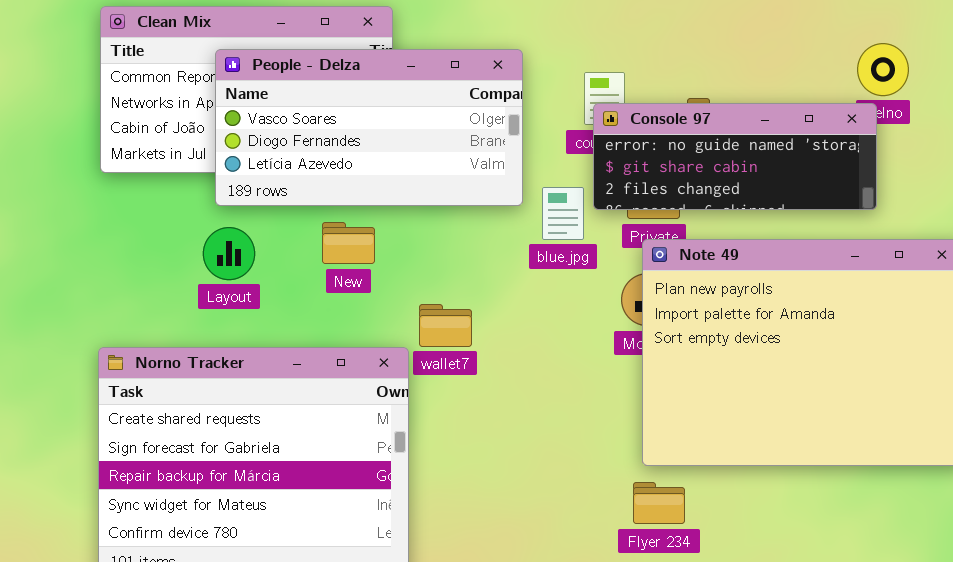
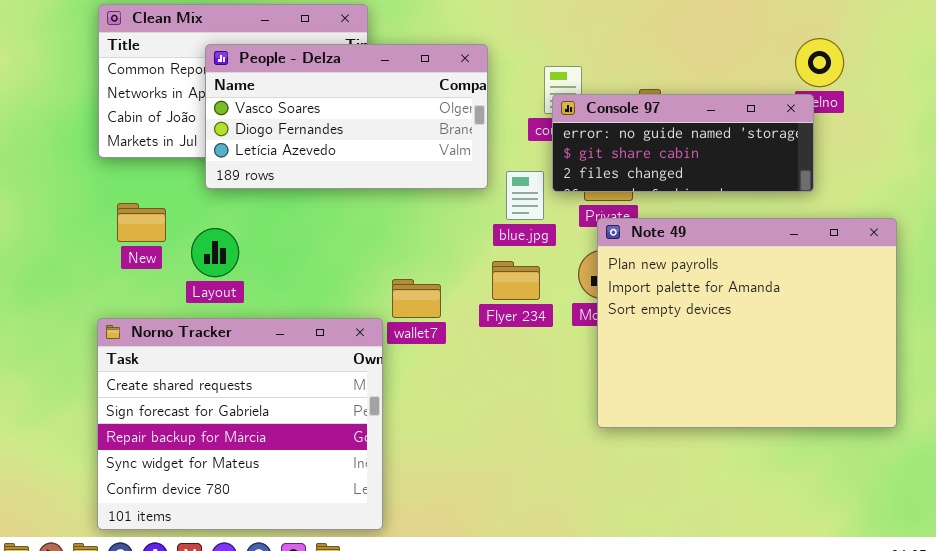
New: [322,222,375,264] -> [117,203,166,242], moved
Layout: [203,227,255,280] -> [191,228,239,277], moved
Flyer 234: [633,482,685,524] -> [492,261,540,300], moved

